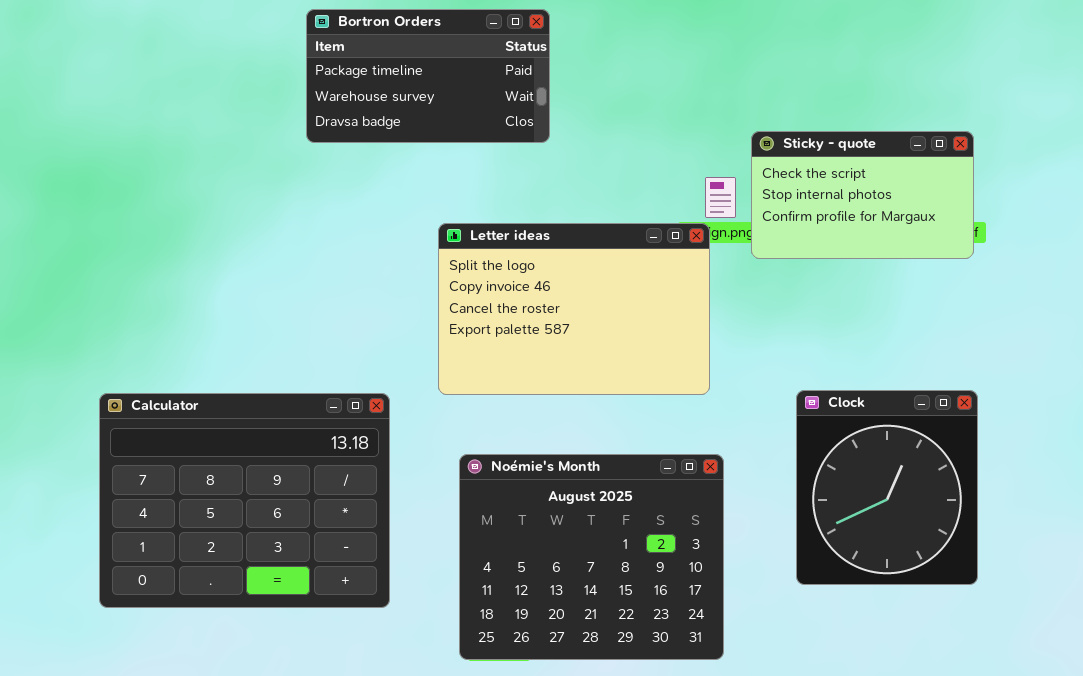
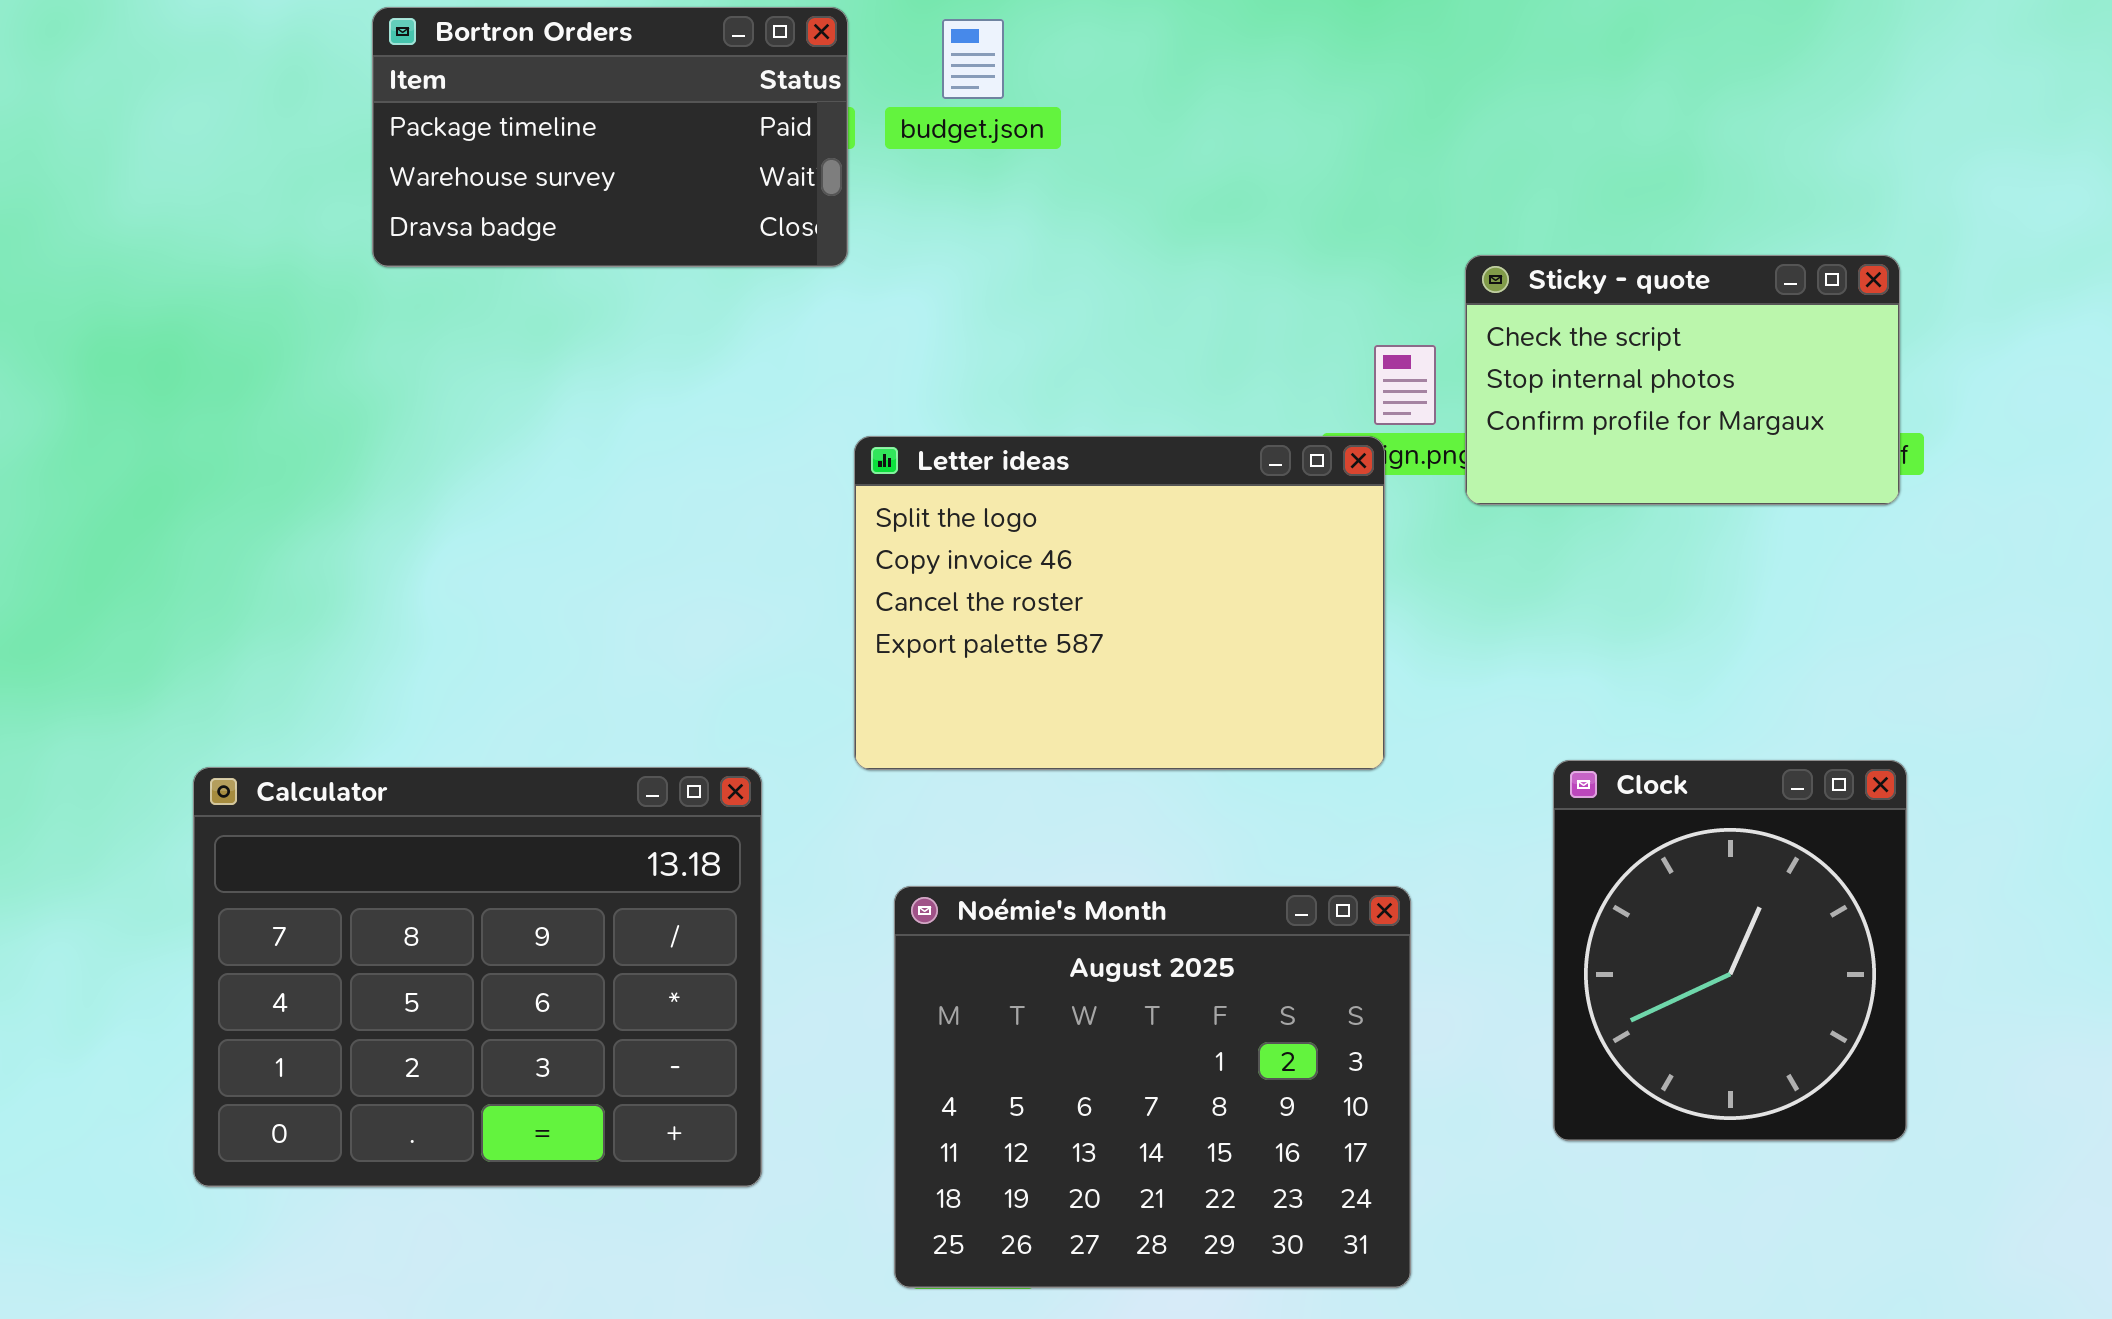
Bortron Orders: [306,9,550,143] -> [372,7,848,267], moved

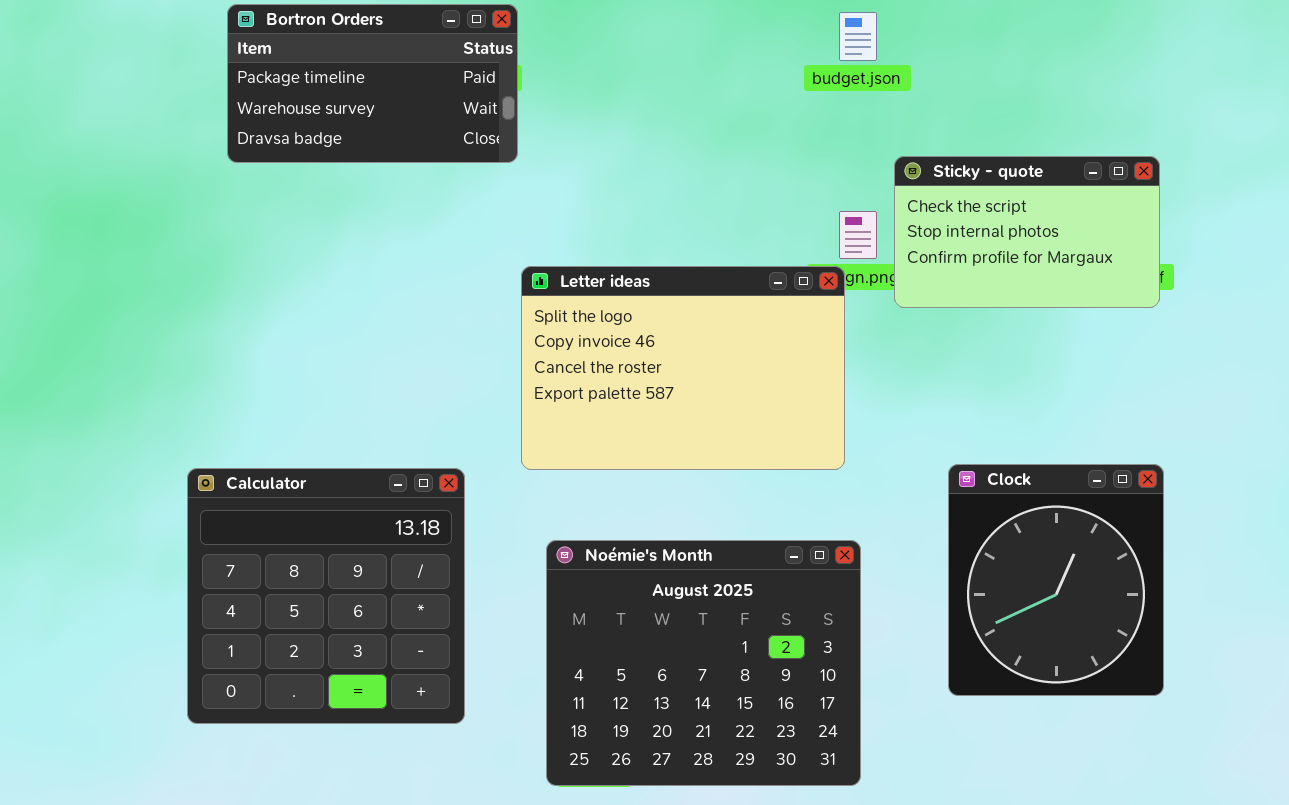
budget.json: [942,19,1004,99] -> [839,12,877,61], moved
Calculator: [193,767,762,1187] -> [187,468,465,724], resized

